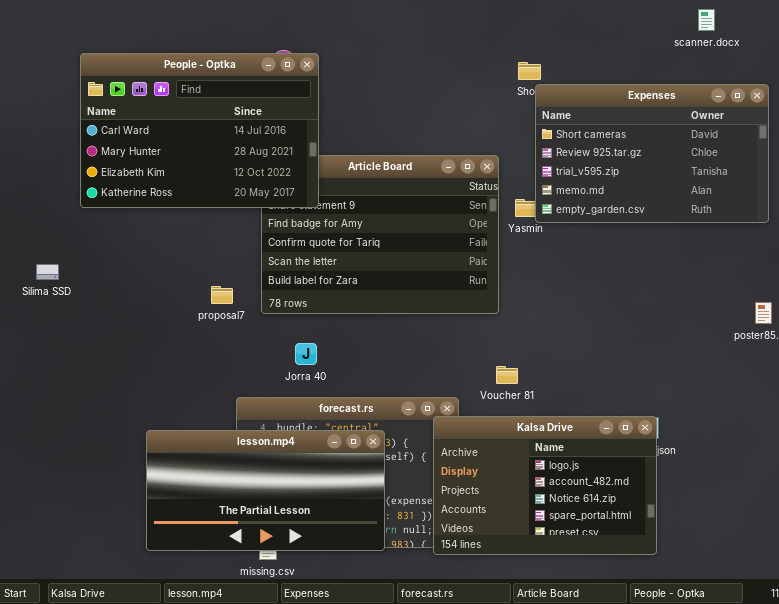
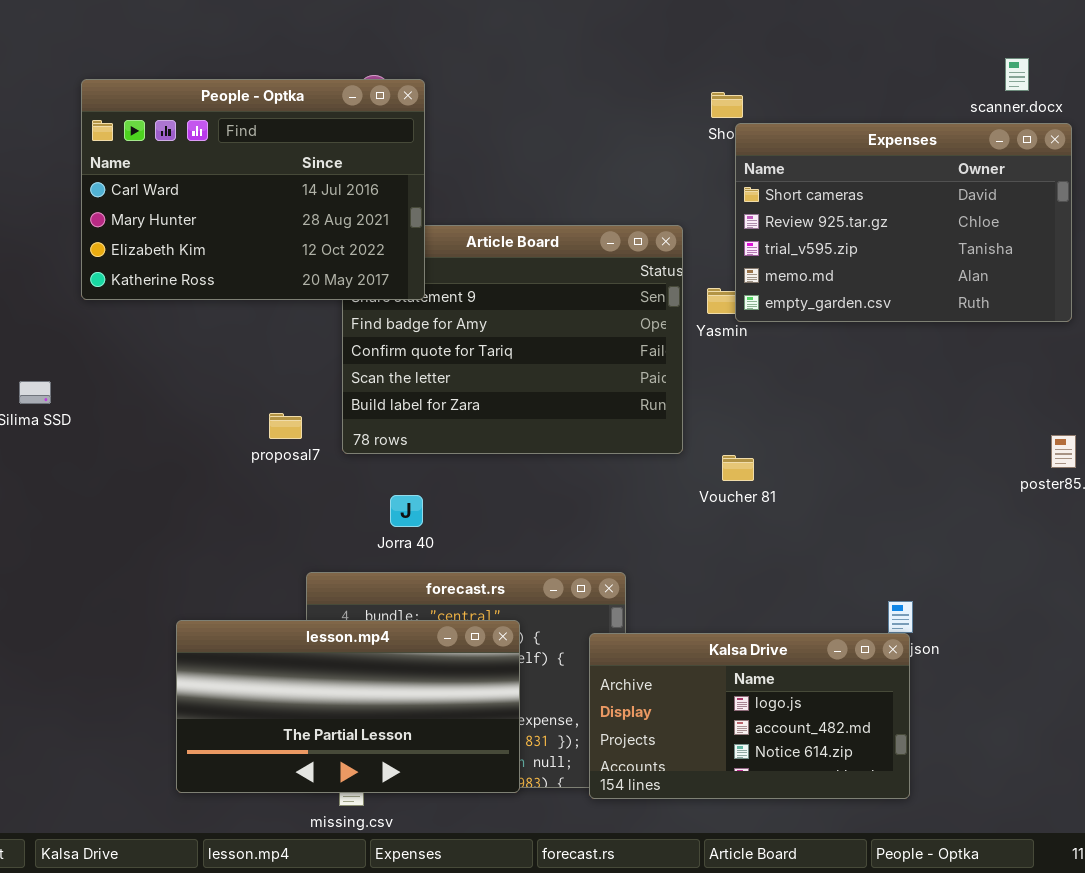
scanner.docx: [698,9,715,31] -> [1005,58,1029,91], moved
Voucher 81: [496,366,518,384] -> [722,455,754,481], moved
Kalsa Drive: [433,416,657,555] -> [589,633,910,799], resized

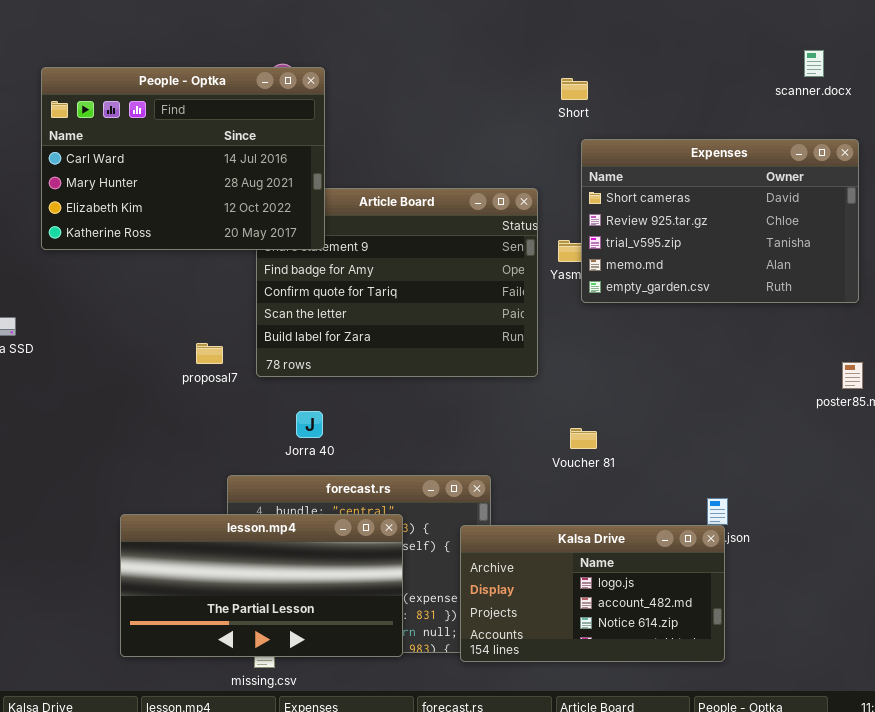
Expenses: [735,123,1072,322] -> [581,139,859,303], moved
Voucher 81: [722,455,754,481] -> [570,428,597,449], moved

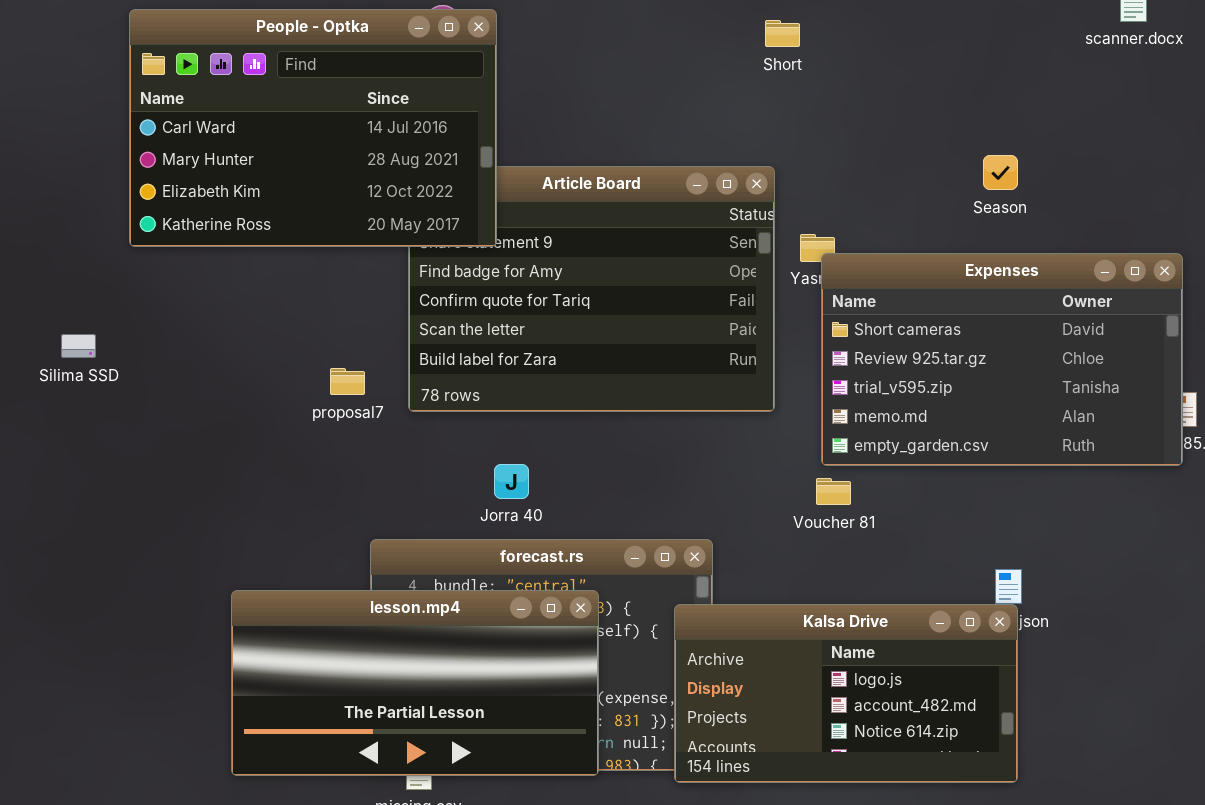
Short: [561,78,588,100] -> [765,20,800,47], moved
Expenses: [581,139,859,303] -> [821,253,1183,466], moved
Jorra 40: [296,411,323,438] -> [494,464,529,499], moved

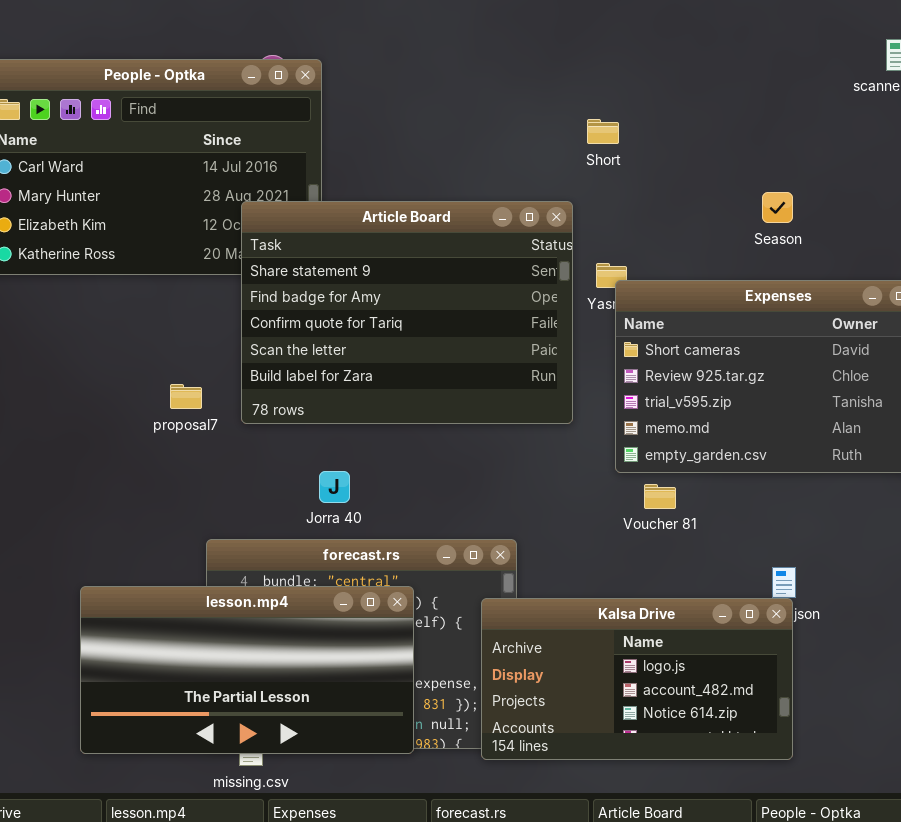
Short: [765,20,800,47] -> [587,119,619,144], moved
Article Board: [408,166,775,412] -> [241,201,573,424], raised
Voucher 81: [816,478,851,505] -> [644,484,676,509], moved

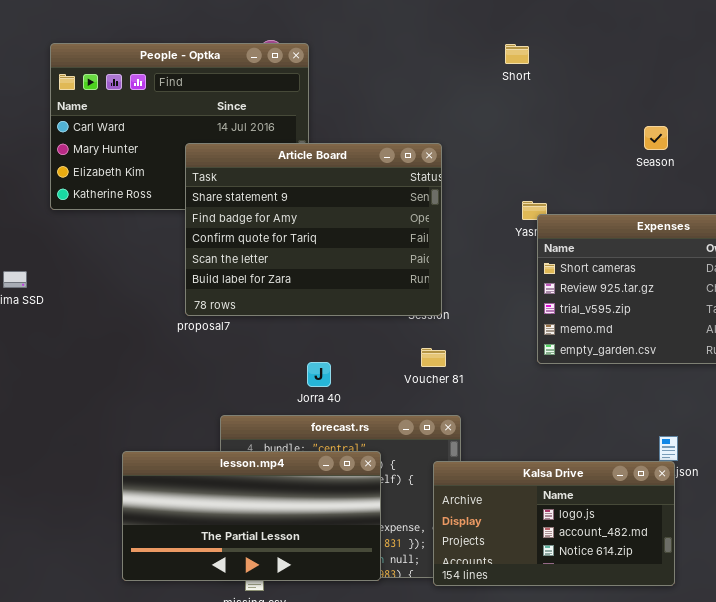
Short: [587,119,619,144] -> [505,44,529,64], moved
Season: [762,192,793,223] -> [644,126,668,150], moved
Article Board: [241,201,573,424] -> [185,143,442,316], moved
Voucher 81: [644,484,676,509] -> [421,348,446,367], moved

